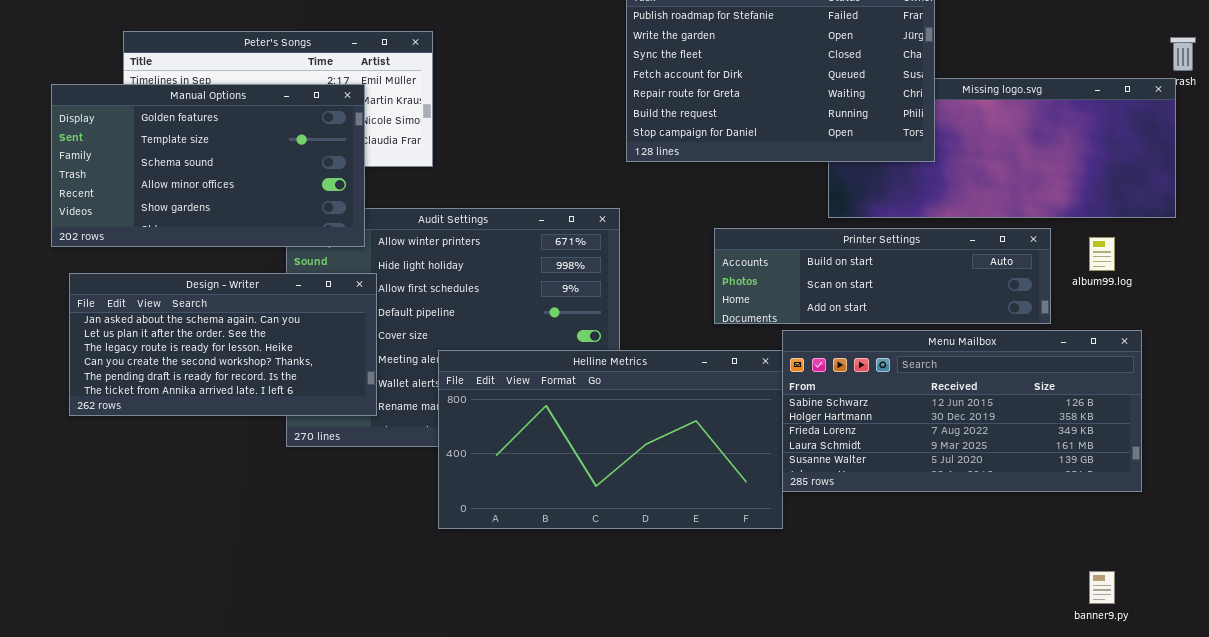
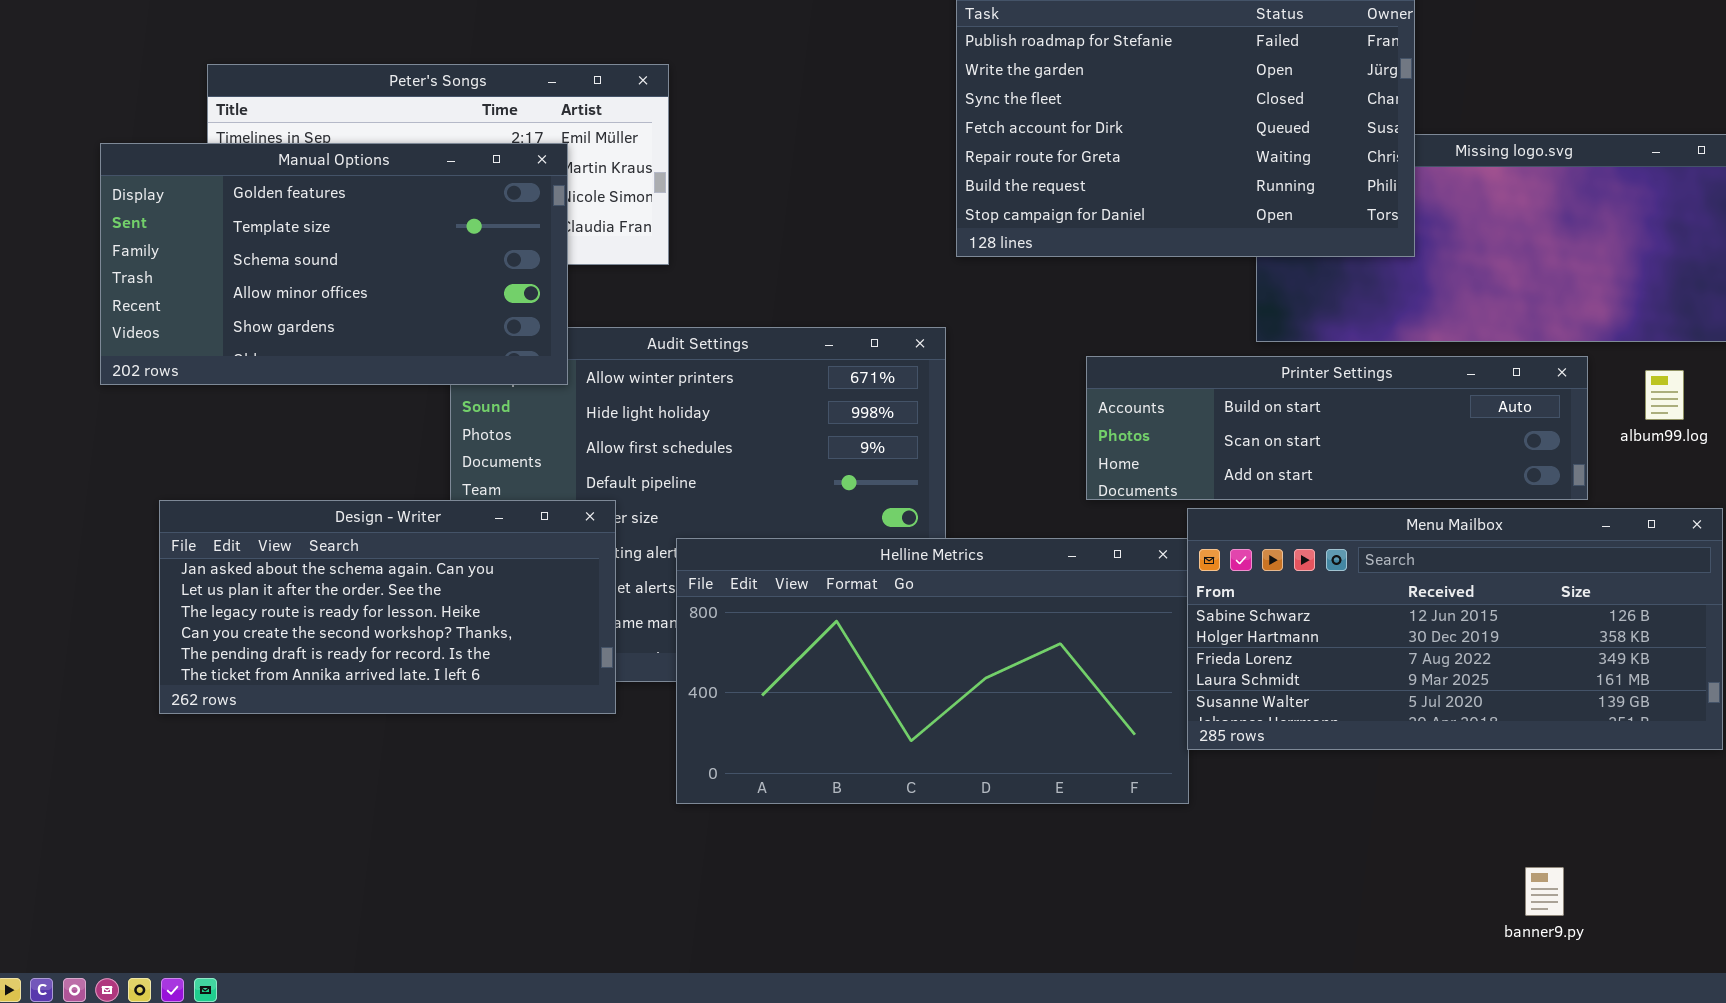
Design - Writer: [69,273,377,416] -> [159,500,616,714], moved
banner9.py: [1089,571,1115,604] -> [1525,867,1564,916], moved

